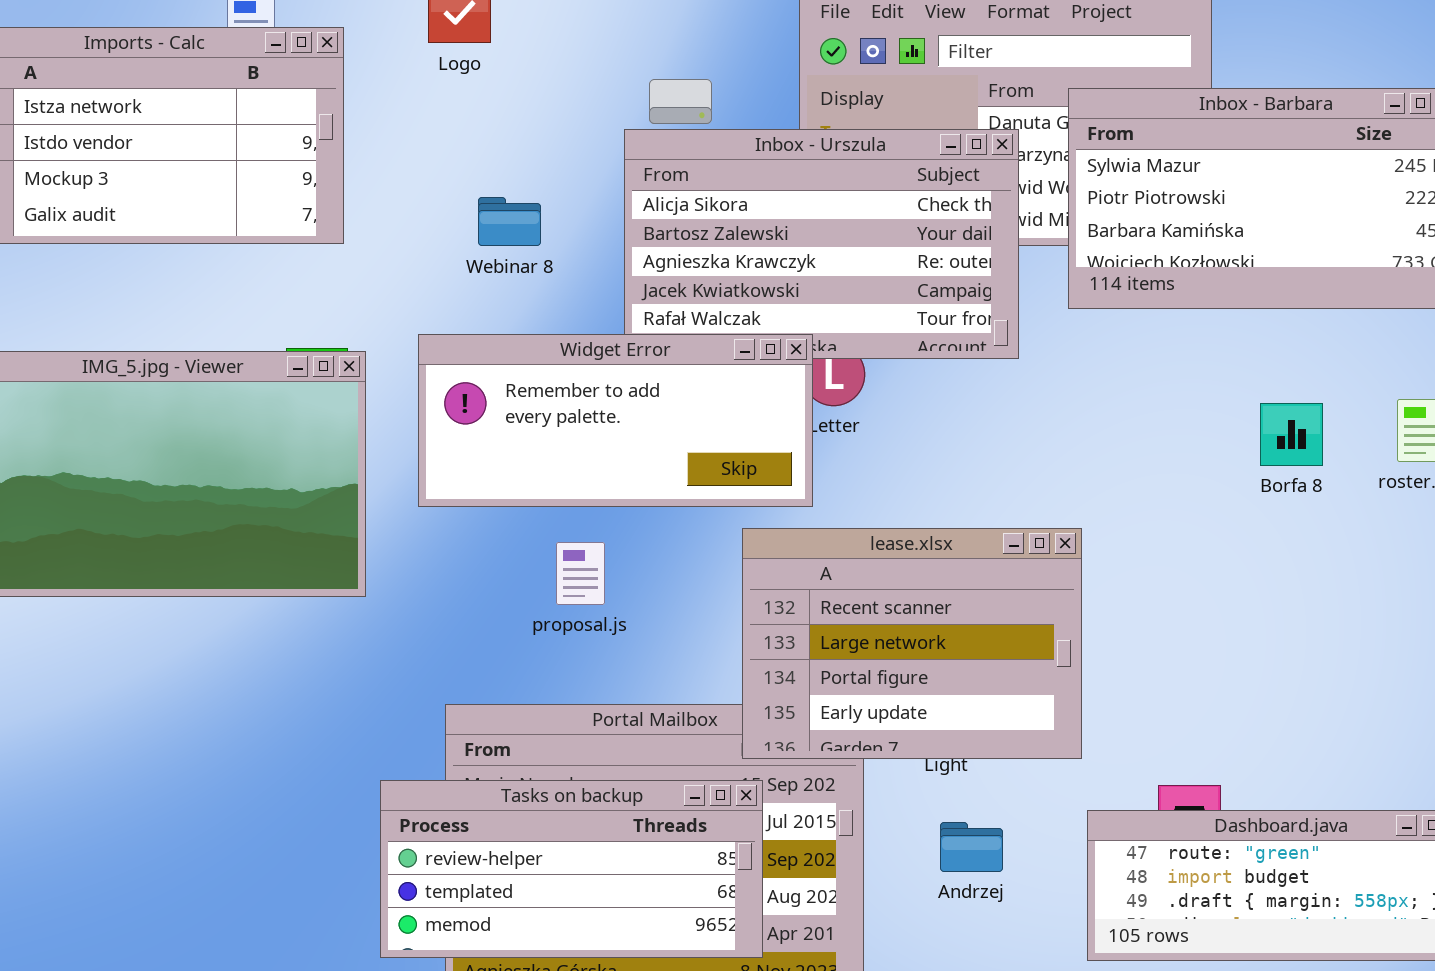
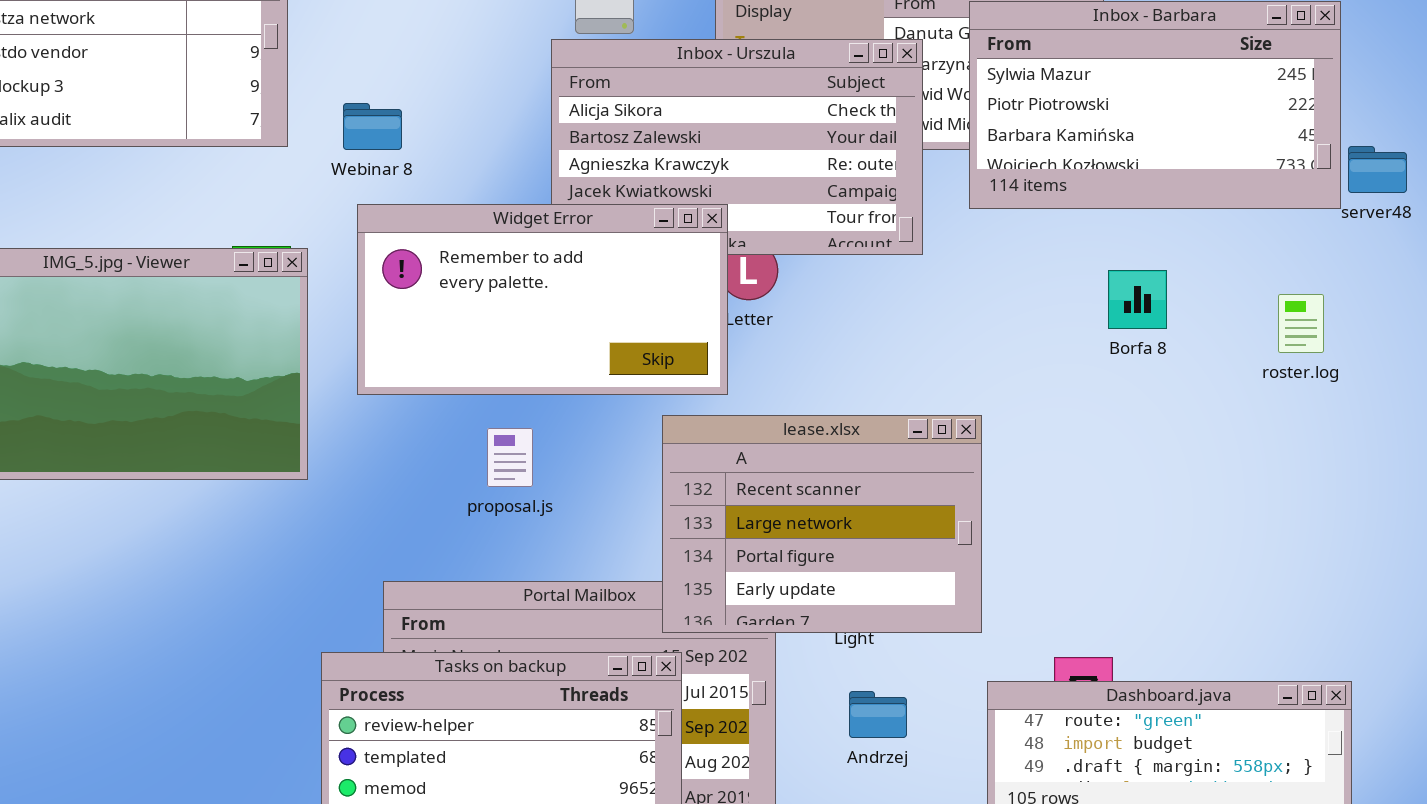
Webinar 8: [478,197,541,246] -> [343,103,402,150], moved
Widget Error: [418,334,813,507] -> [357,204,728,395], resized
Borfa 8: [1260,403,1323,466] -> [1108,270,1167,329], moved

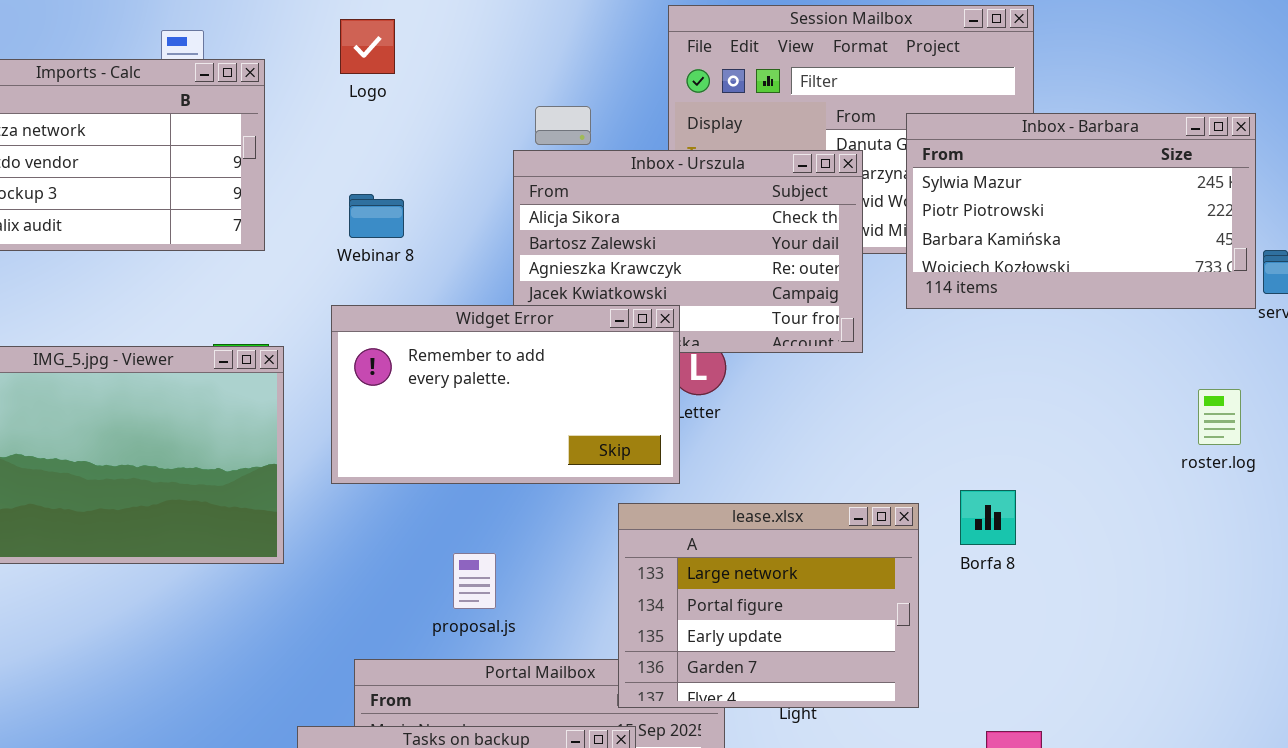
Webinar 8: [343,103,402,150] -> [349,194,404,238], moved
Borfa 8: [1108,270,1167,329] -> [960,490,1016,545], moved
lease.xlsx: [662,415,982,633] -> [618,503,919,708], scrolled down 1 row
proposal.js: [487,428,533,487] -> [453,553,496,609], moved

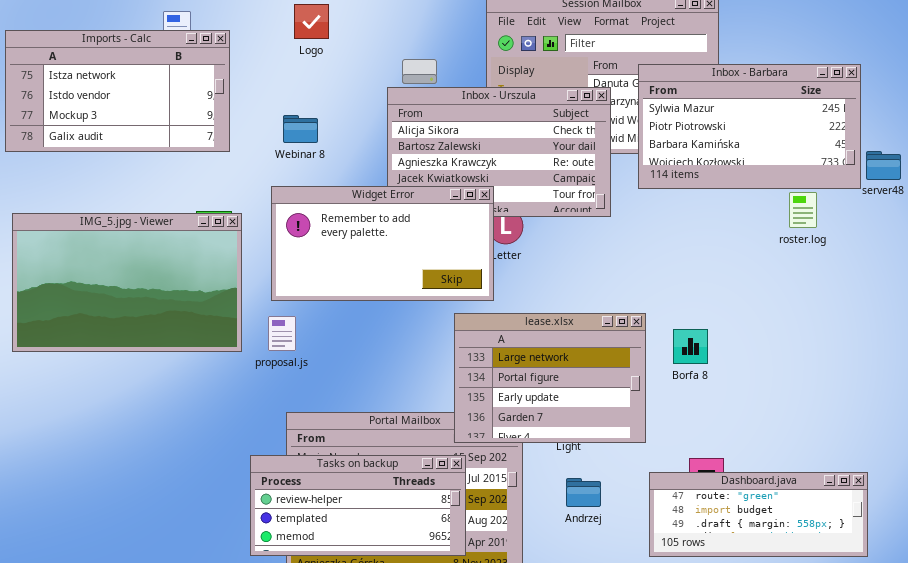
Logo: [340,19,395,74] -> [294,4,329,39], moved
roster.log: [1198,389,1241,445] -> [789,192,817,228], moved
Borfa 8: [960,490,1016,545] -> [673,329,708,364], moved
proposal.js: [453,553,496,609] -> [268,316,296,351], moved

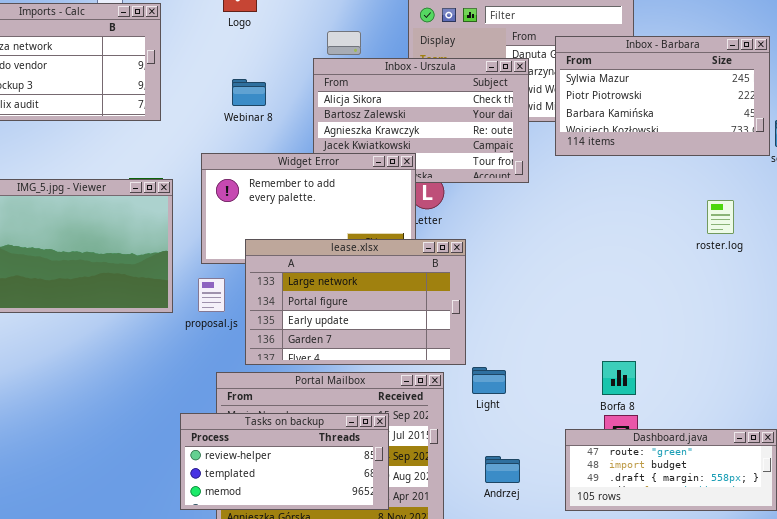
Webinar 8: [283,115,318,143] -> [232,79,266,106], moved
roster.log: [789,192,817,228] -> [707,200,734,234], moved
lease.xlsx: [454,313,646,443] -> [245,239,466,365], moved, resized
Borfa 8: [673,329,708,364] -> [602,361,636,395], moved
Andrzej: [566,478,601,507] -> [485,456,520,483], moved

